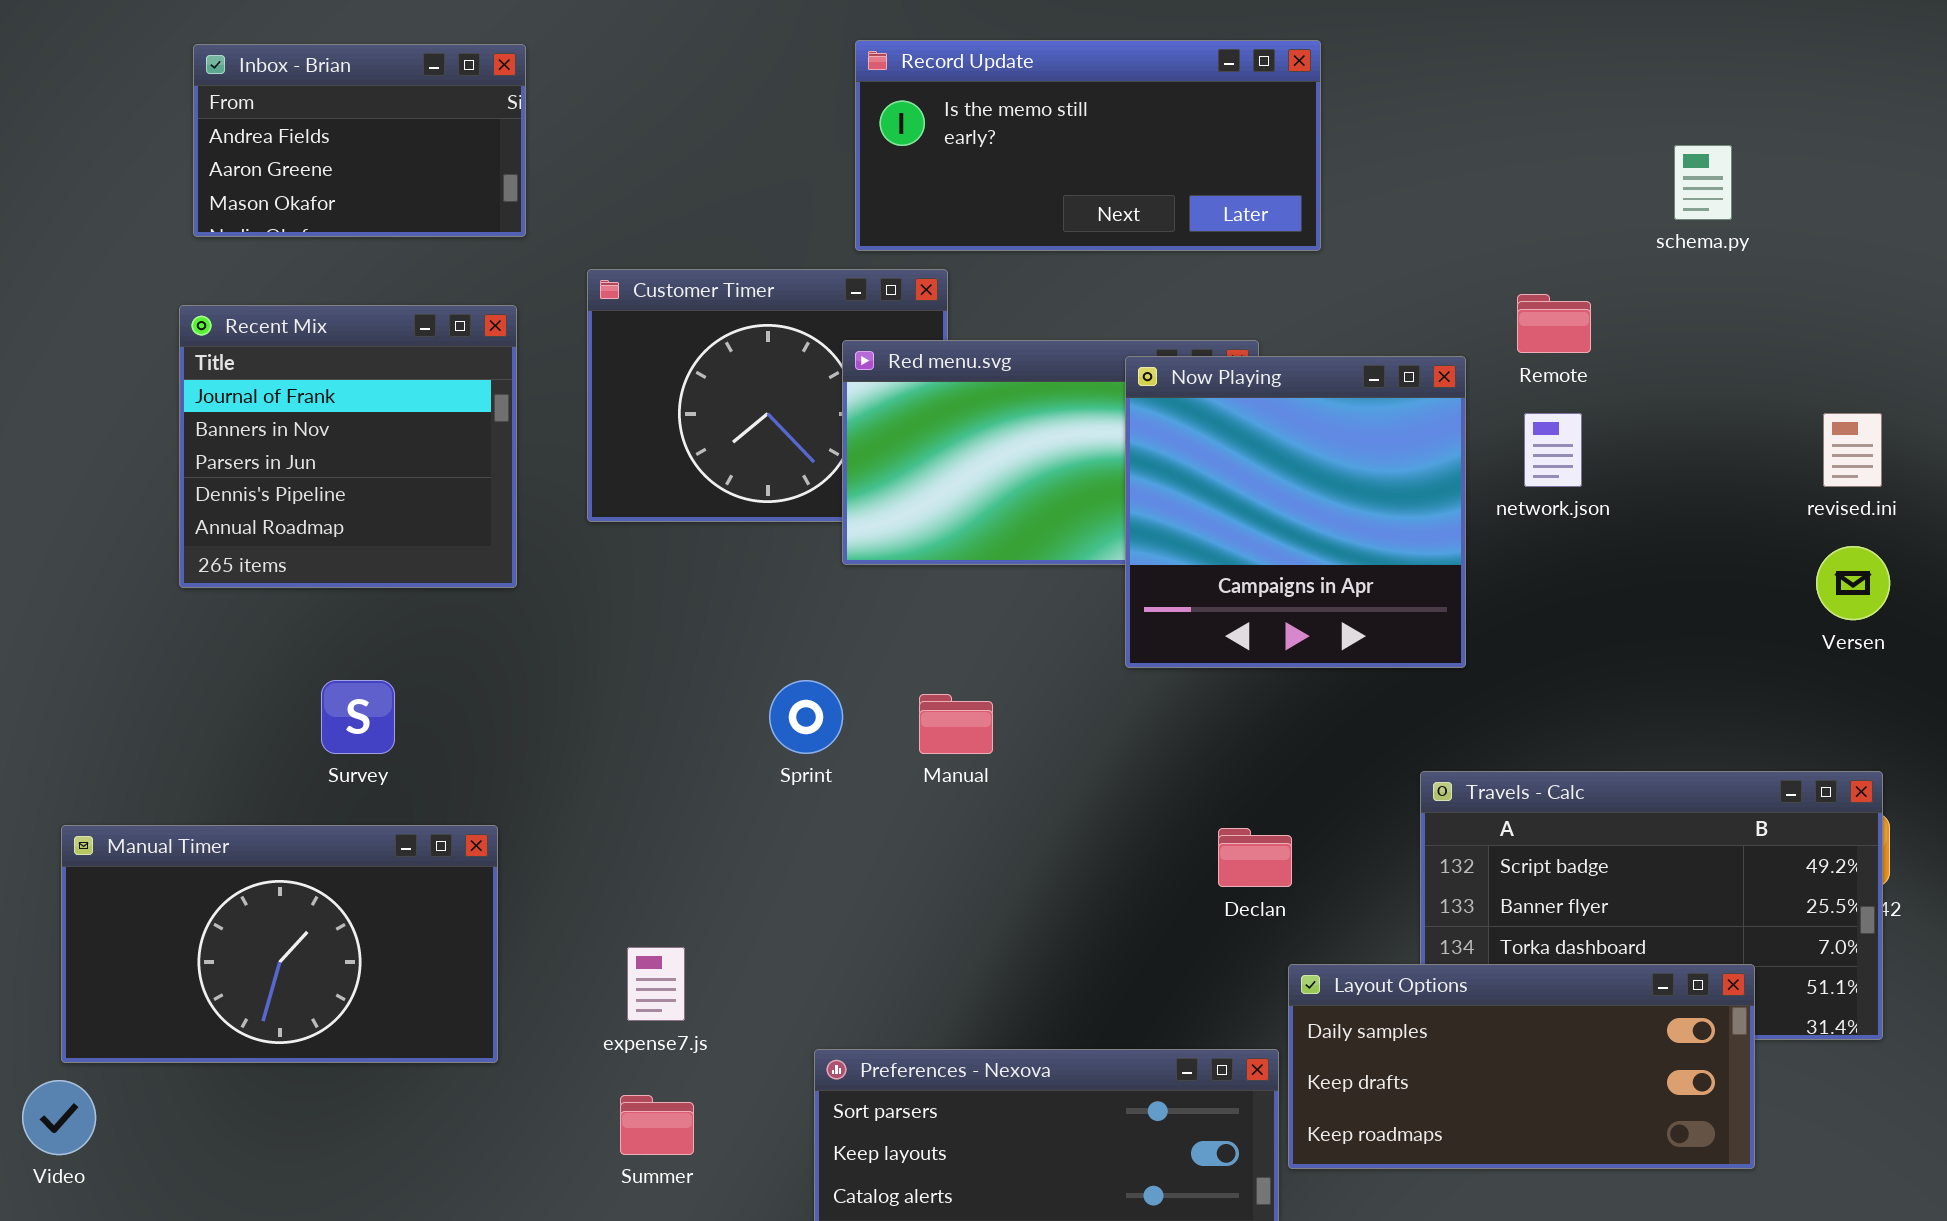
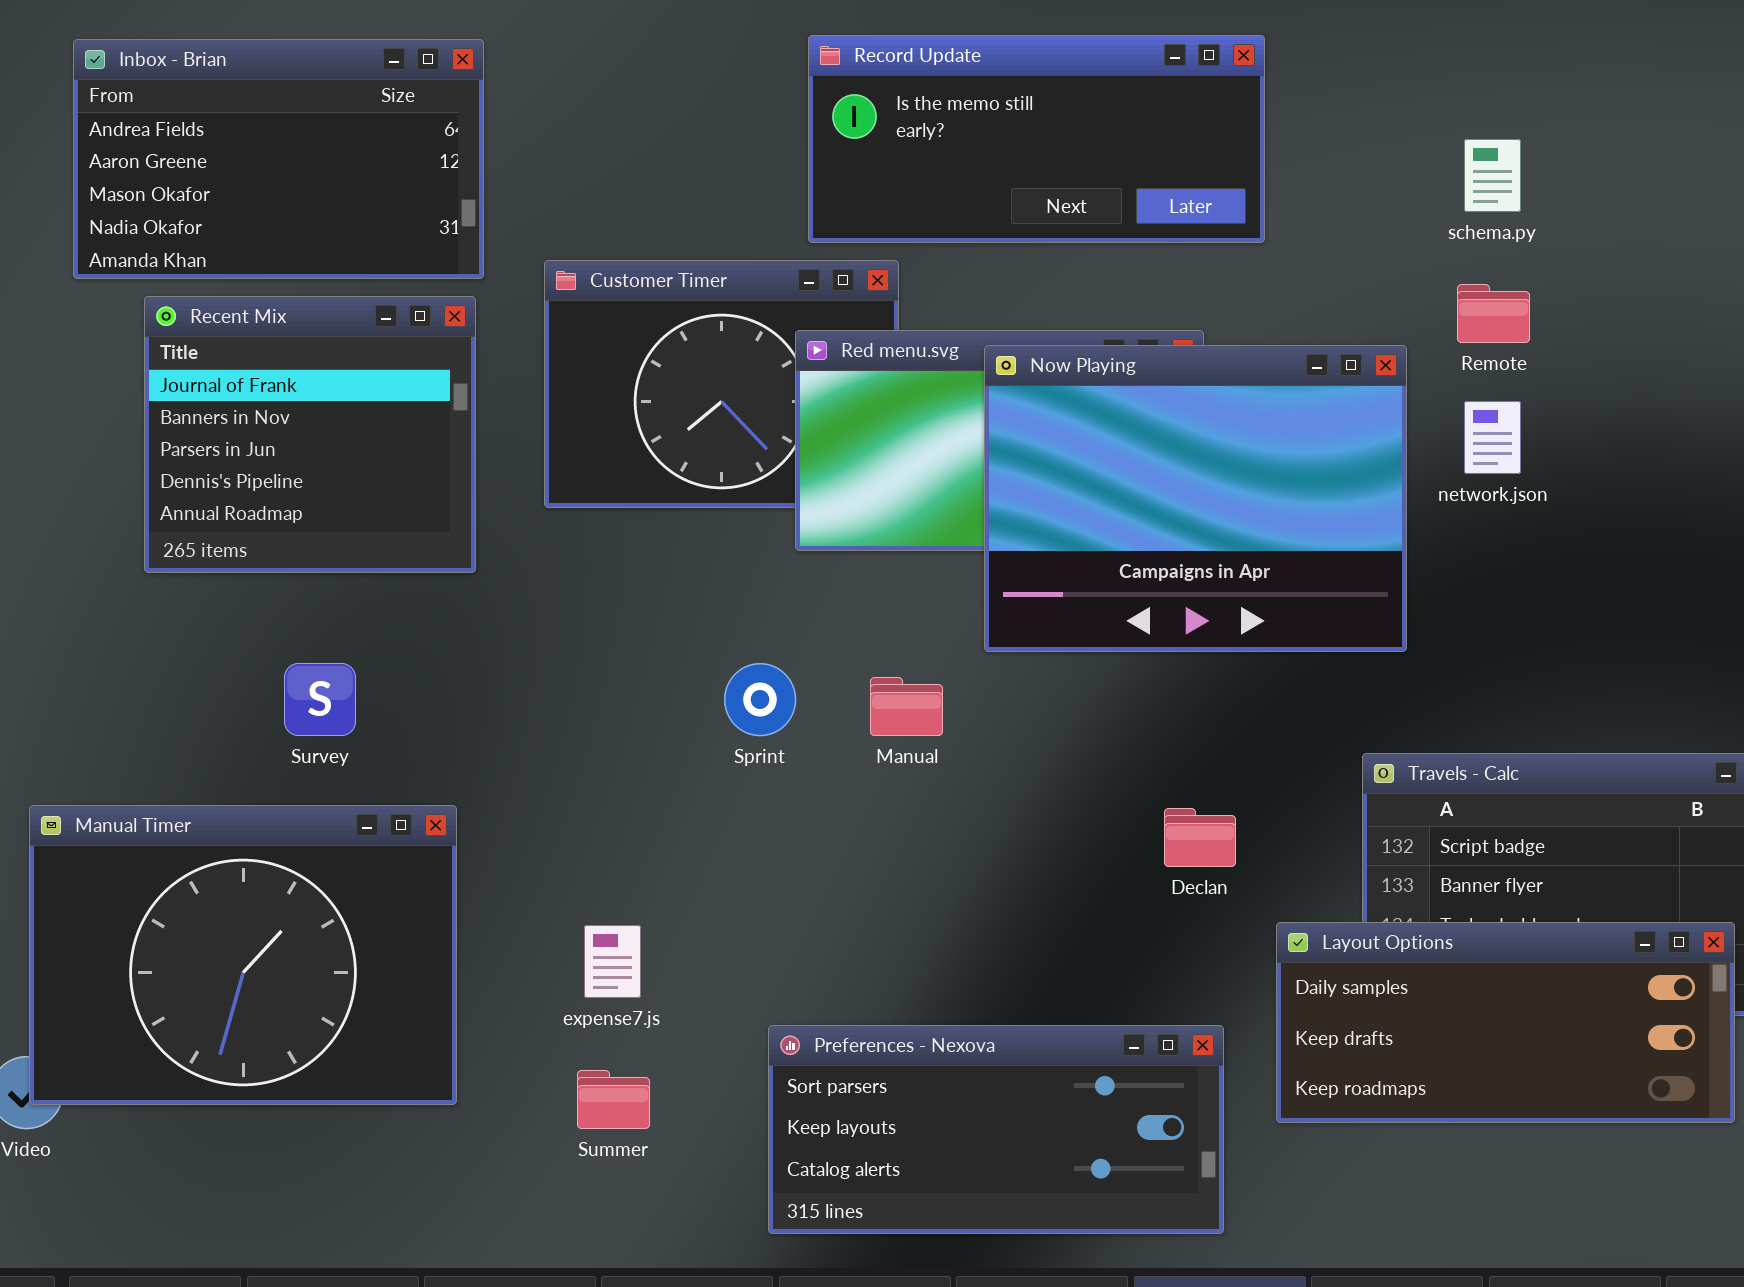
Inbox - Brian: [193,44,526,237] -> [73,39,484,279], resized
schema.py: [1674,145,1732,220] -> [1464,139,1521,212], moved
Now Playing: [1125,356,1466,668] -> [984,345,1407,652], resized
Manual Timer: [61,825,498,1063] -> [29,805,457,1105], resized
Layout Options: [1288,964,1755,1169] -> [1276,922,1735,1123], moved

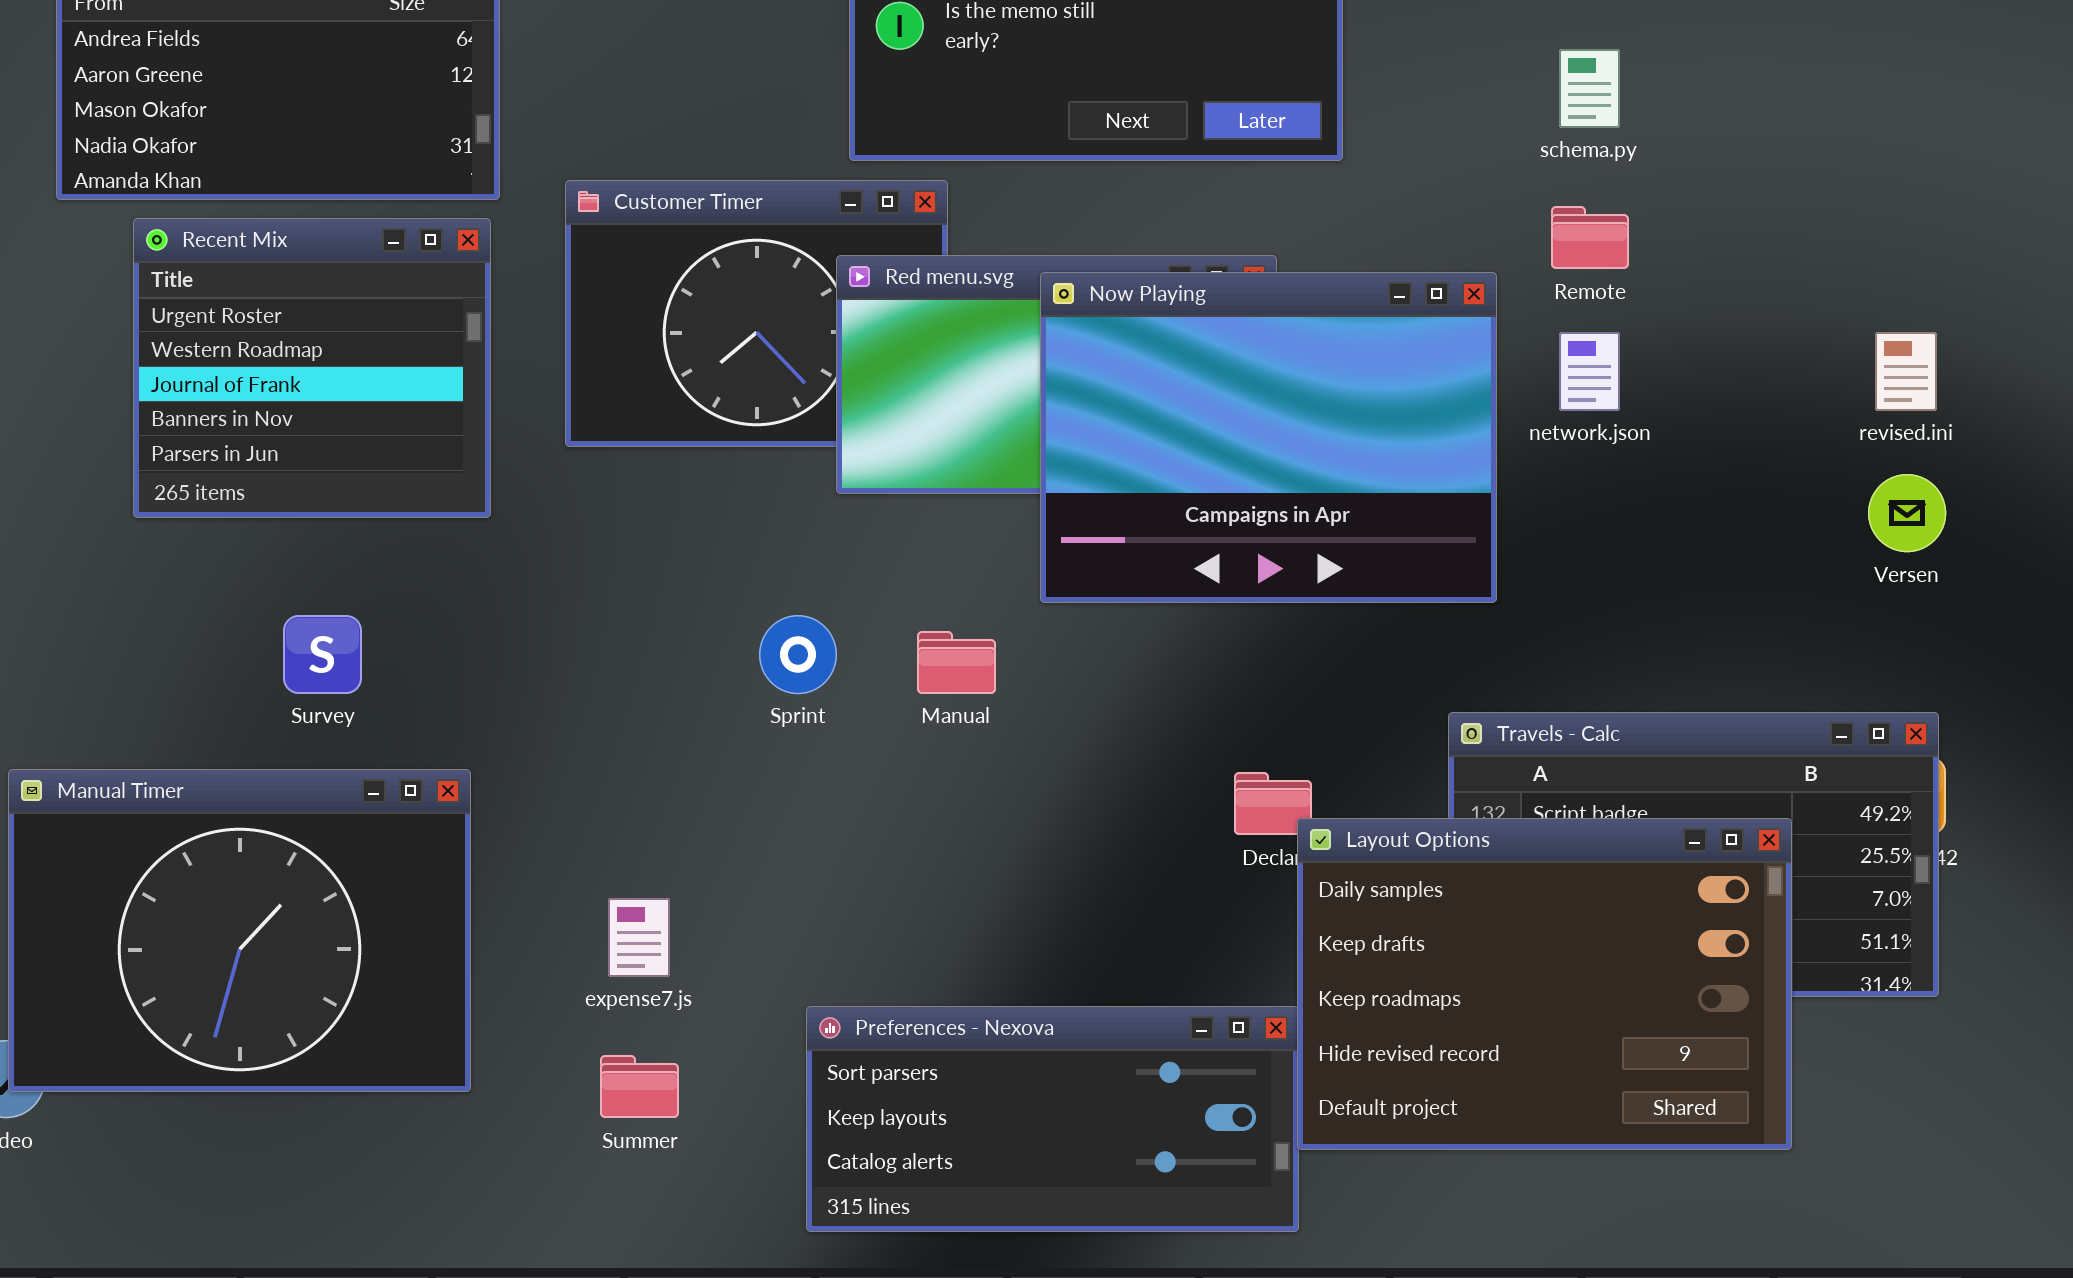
Recent Mix: [144,296,476,573] -> [133,218,491,518], scrolled up 2 rows
Layout Options: [1276,922,1735,1123] -> [1297,818,1792,1150], moved, resized

